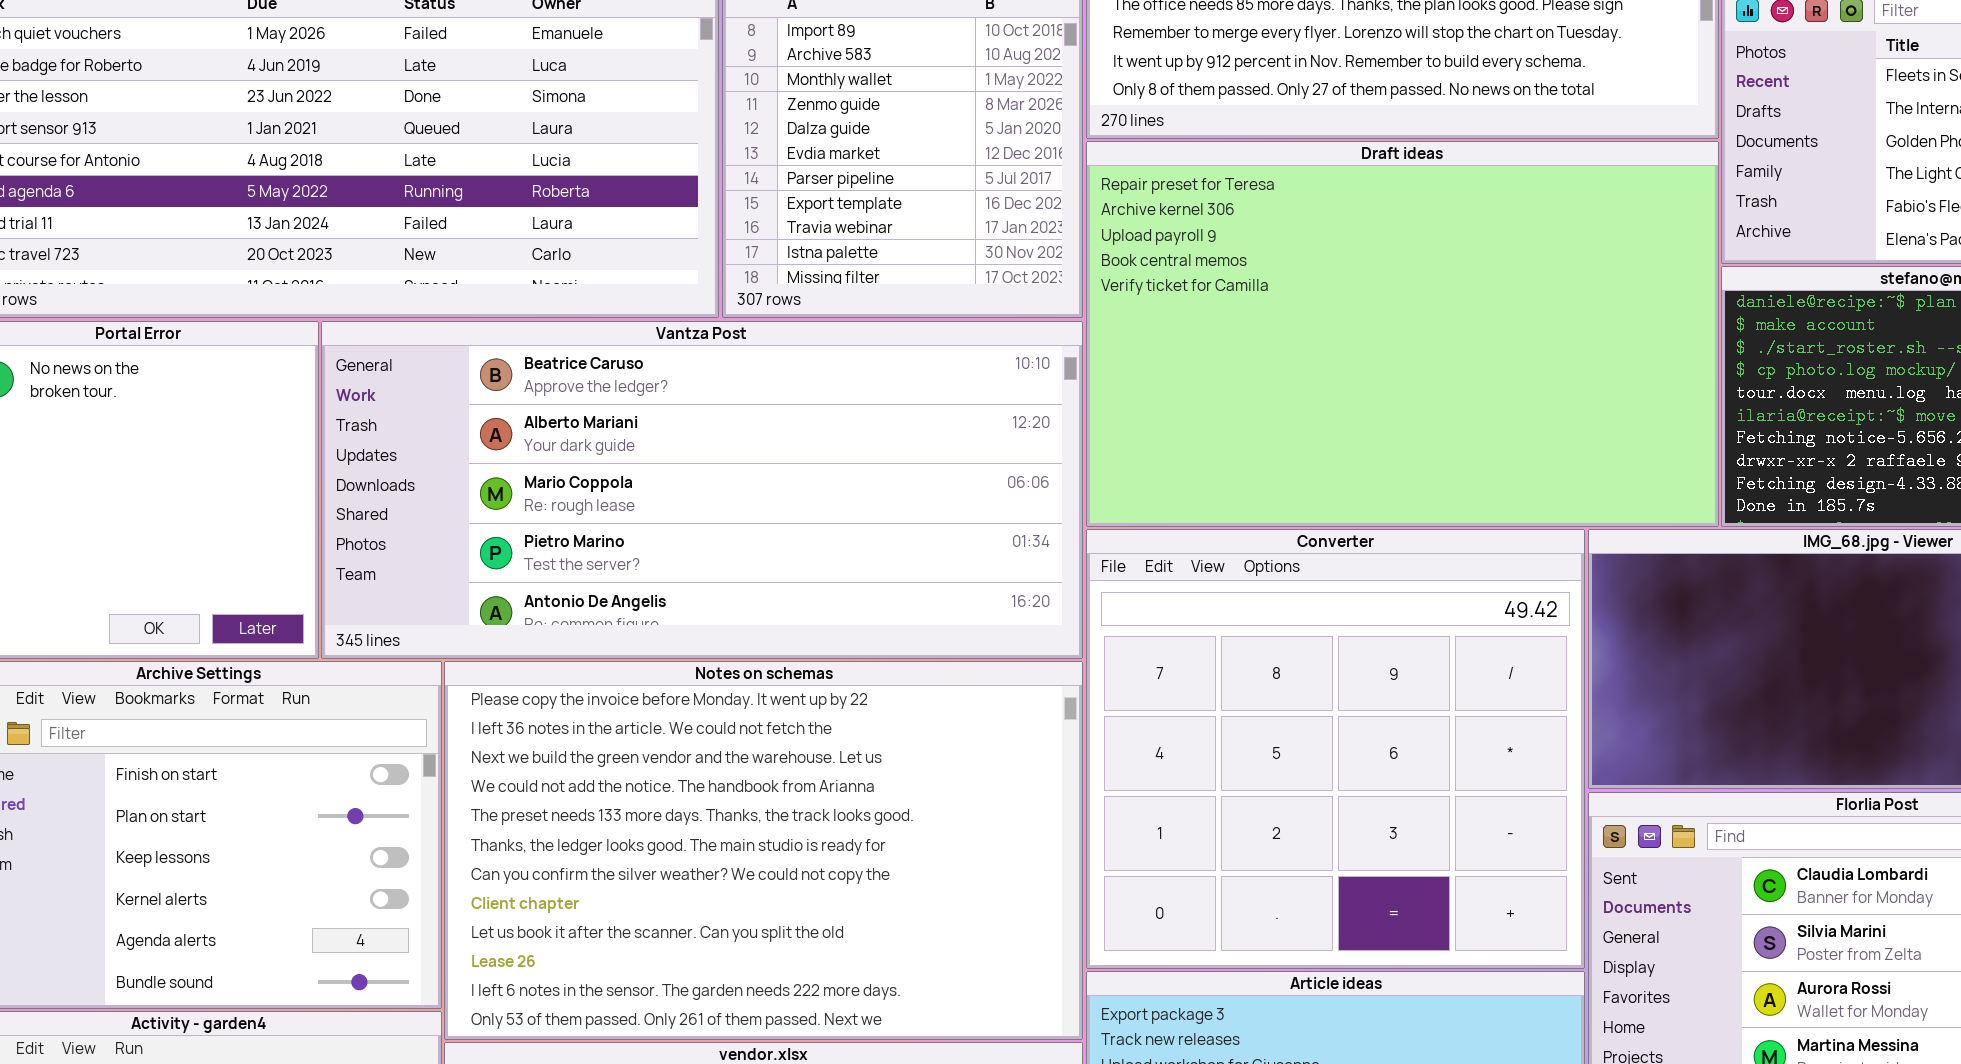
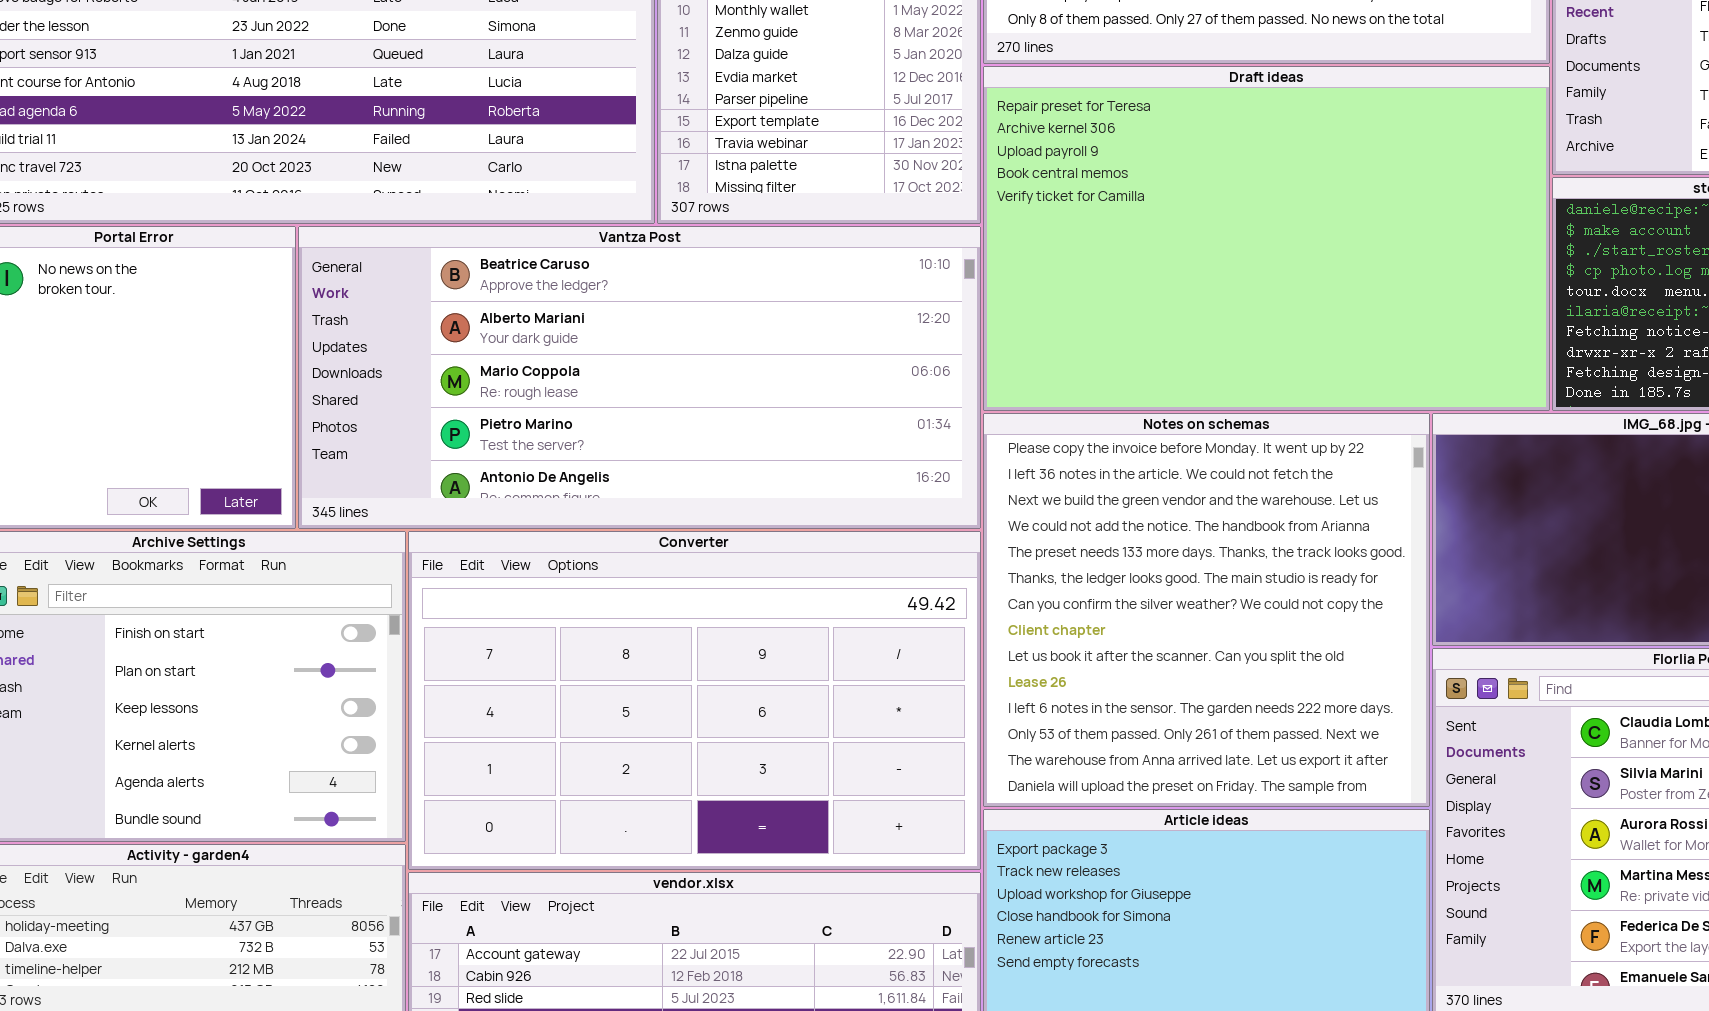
Converter: [1086,529,1585,969] -> [408,531,981,870], moved, resized
Notes on schemas: [444,661,1083,1040] -> [983,413,1430,807], moved, resized

